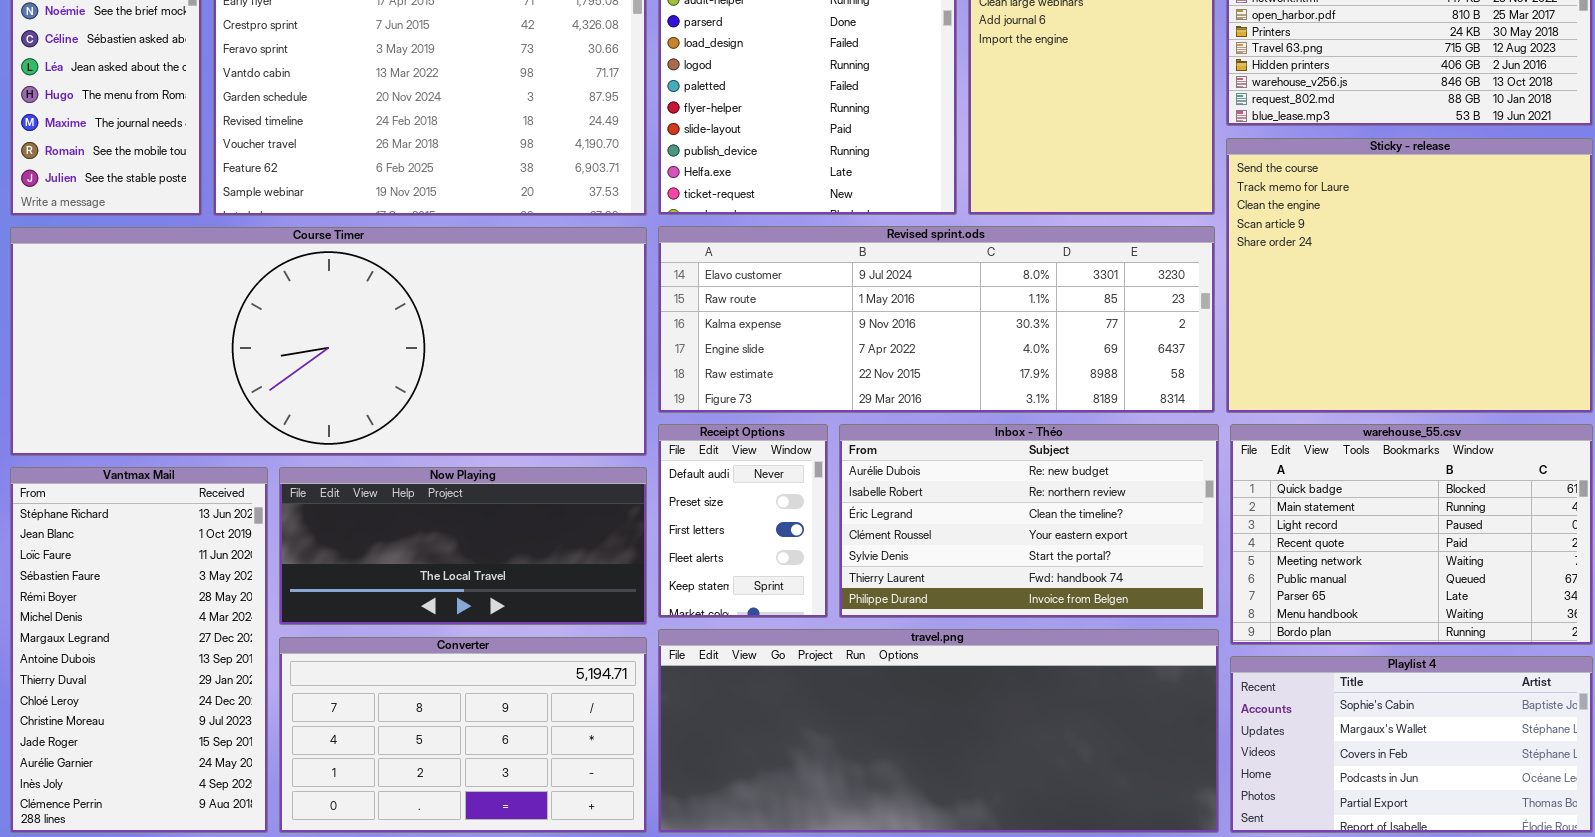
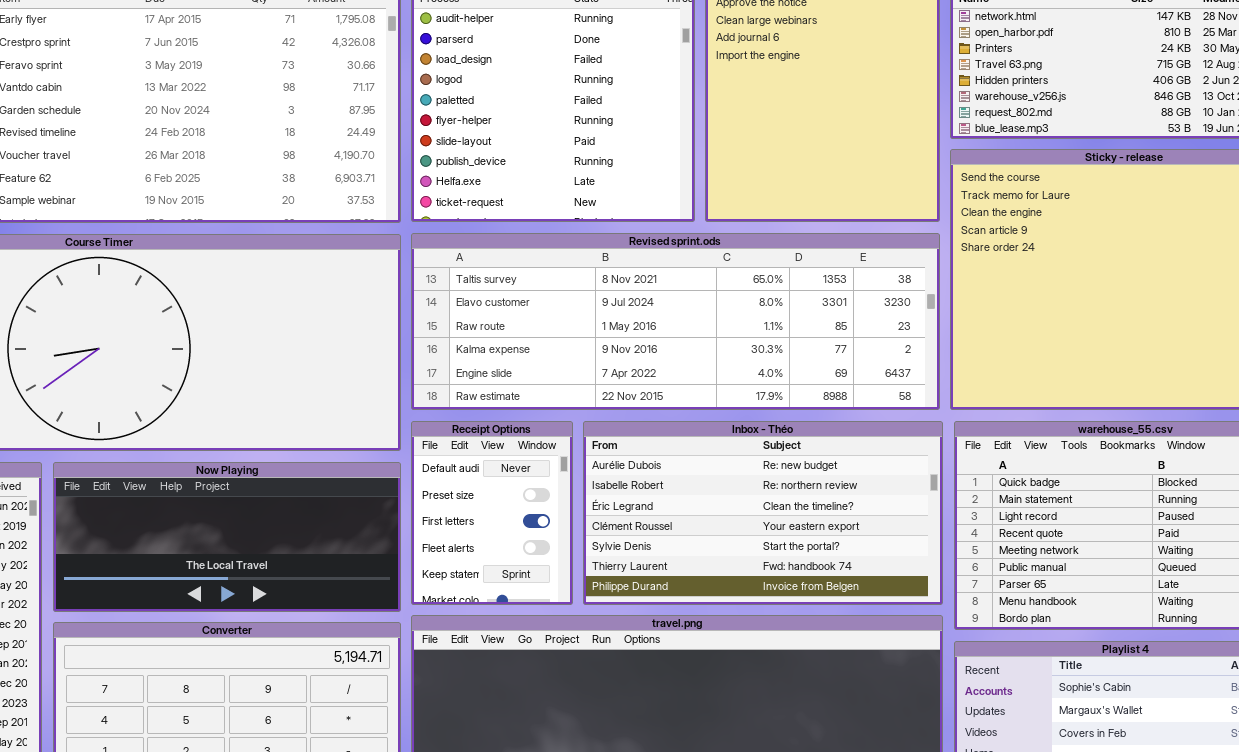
Revised sprint.ods: [658,226,1215,413] -> [411,233,940,410], scrolled up 1 row

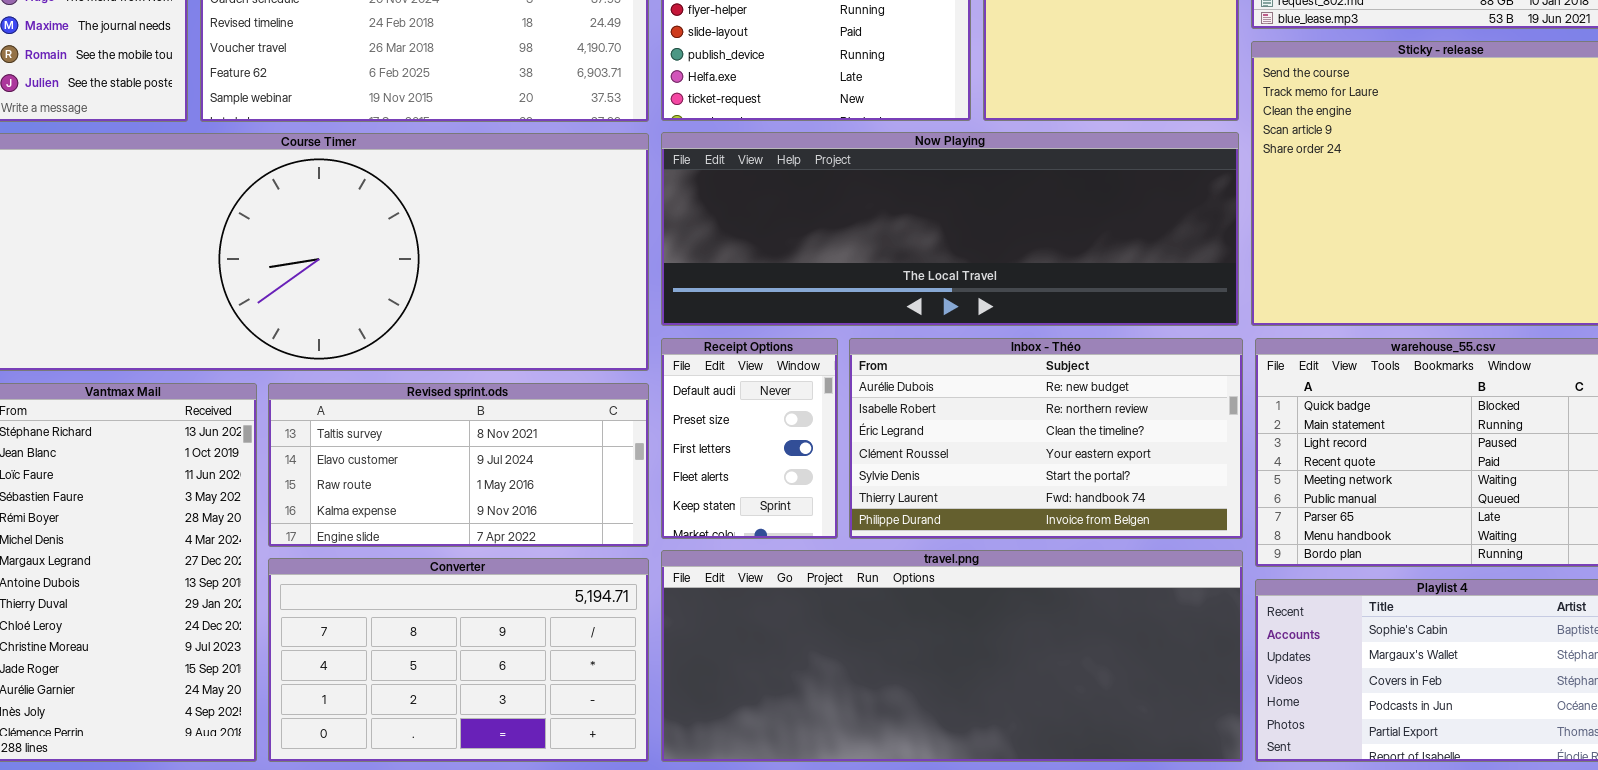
Revised sprint.ods: [411,233,940,410] -> [268,383,649,547], moved, resized
Now Playing: [53,462,401,612] -> [661,132,1239,326], moved, resized

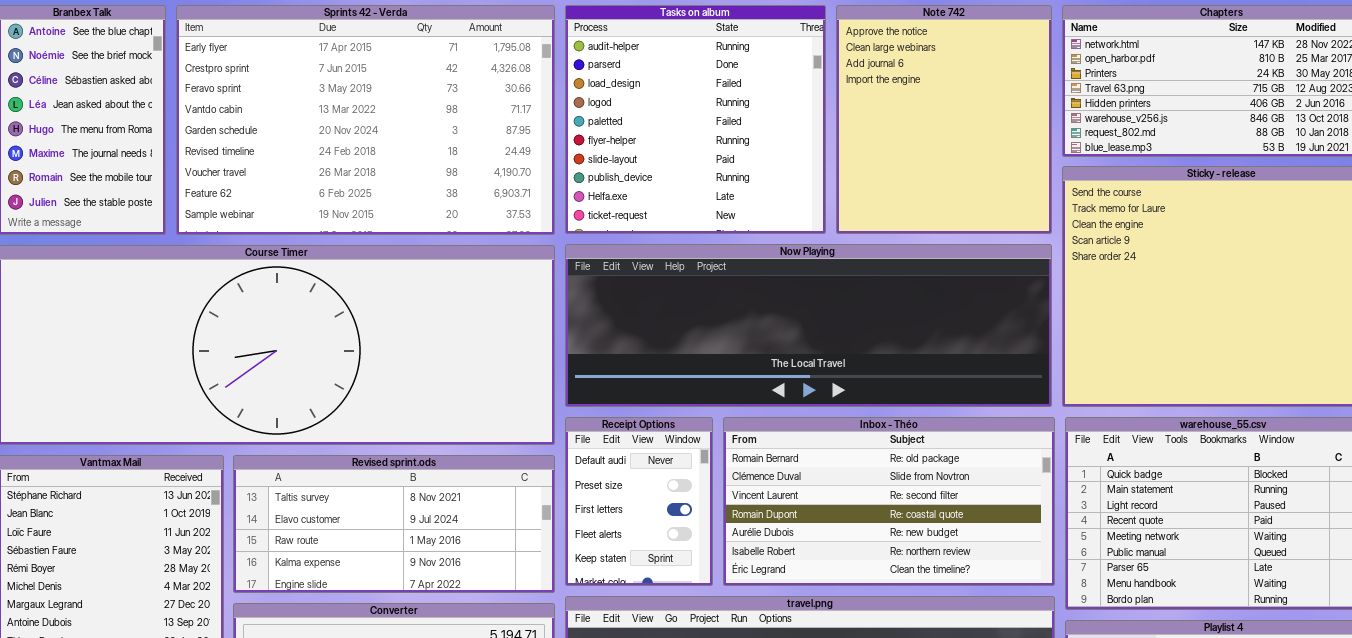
Inbox - Théo: [849,338,1243,539] -> [723,417,1055,586], scrolled up 4 rows

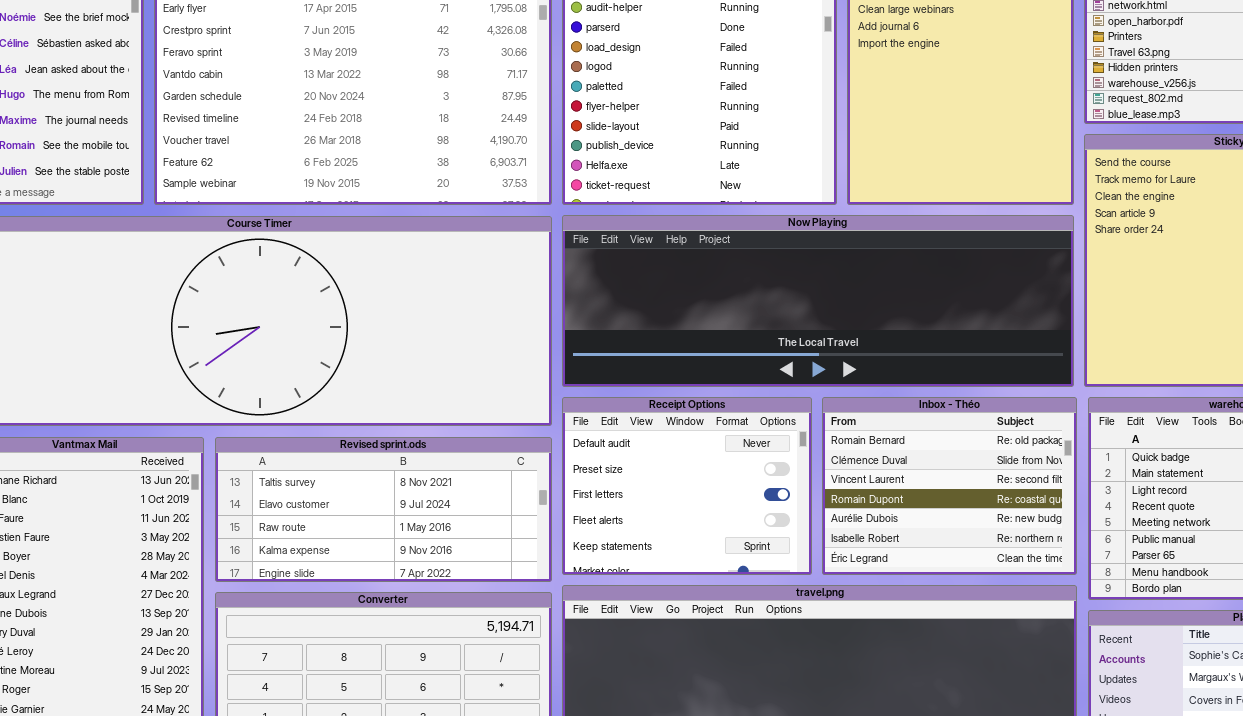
Receipt Options: [565,417,713,586] -> [562,397,812,575], resized
Inbox - Théo: [723,417,1055,586] -> [822,397,1077,575], resized

